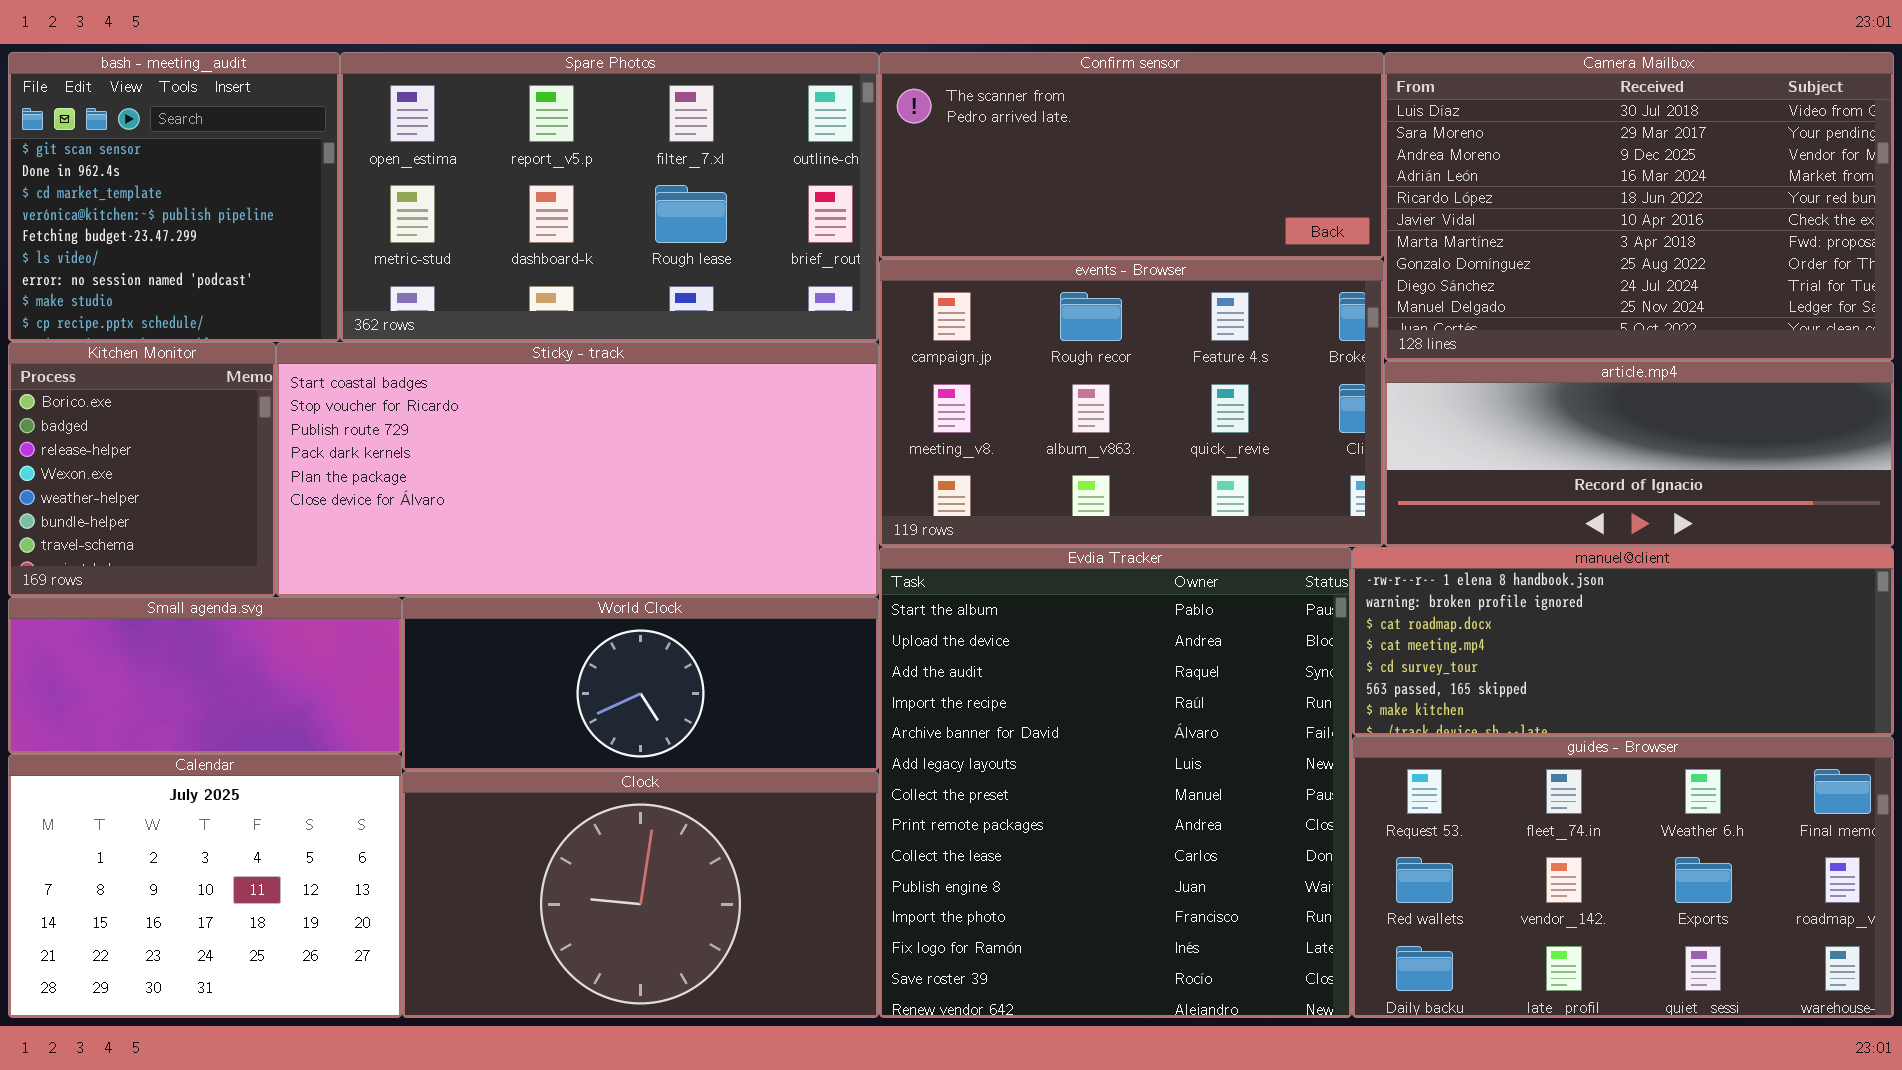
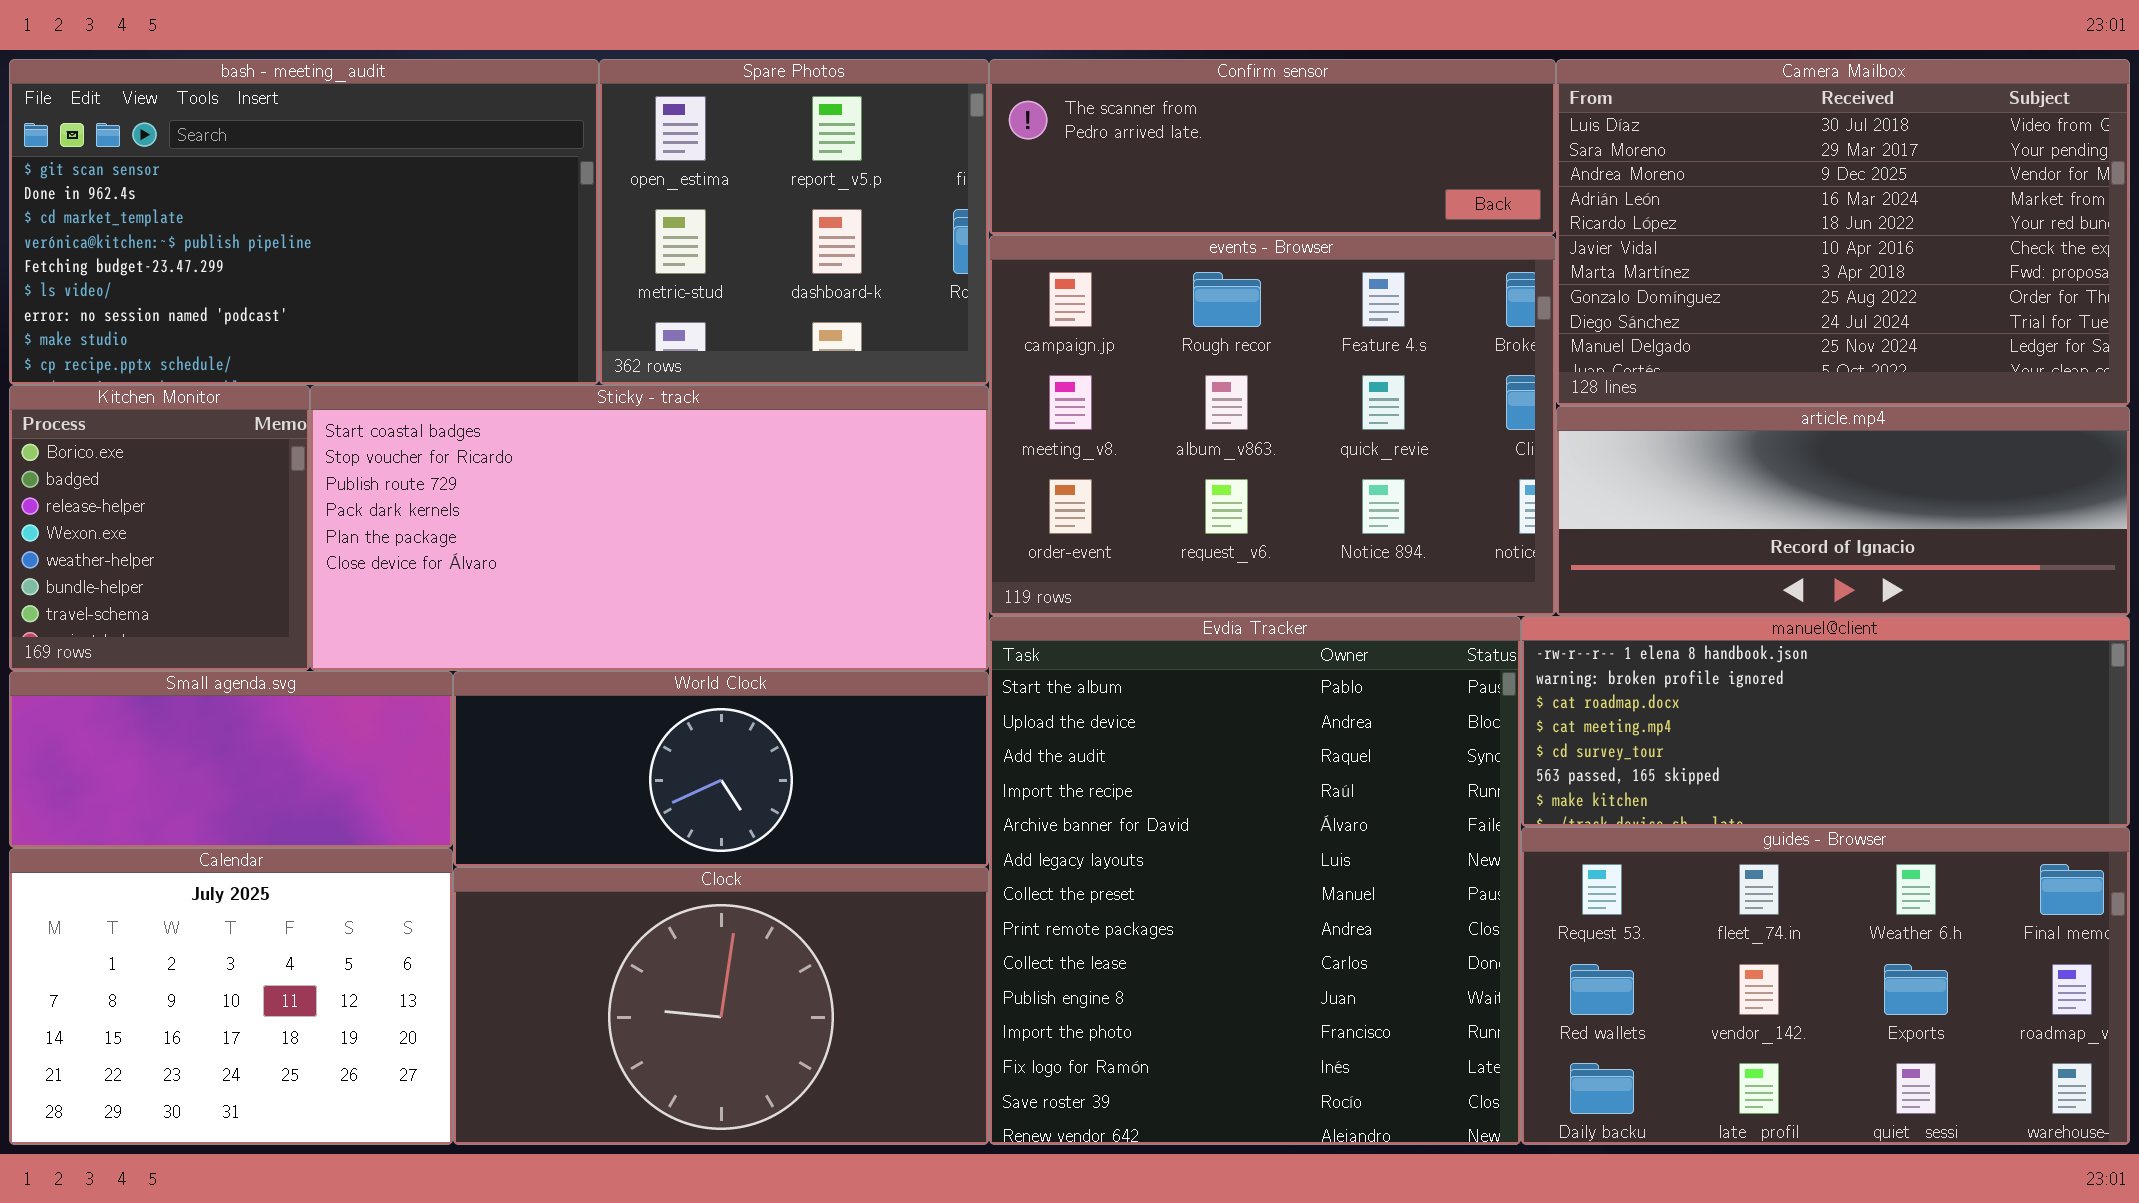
bash - meeting_audit: [8,52,340,342] -> [9,59,599,385], resized
Spare Photos: [340,52,879,342] -> [599,59,989,385], resized
Confirm sensor: [879,52,1384,259] -> [989,59,1556,235], resized
events - Browser: [879,259,1384,547] -> [989,235,1556,616], resized

